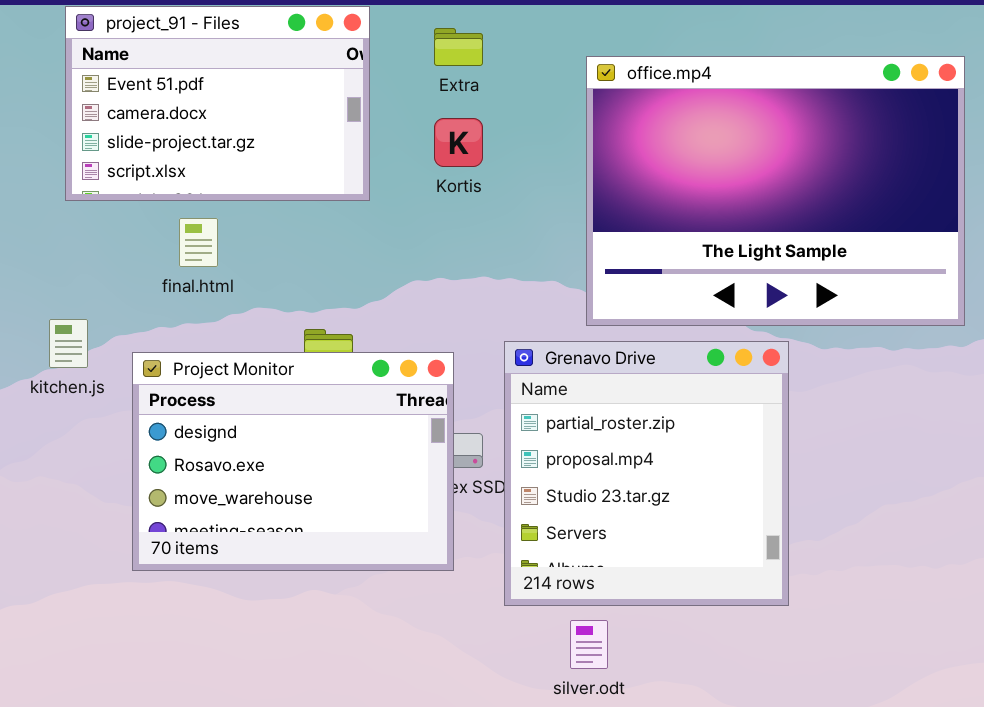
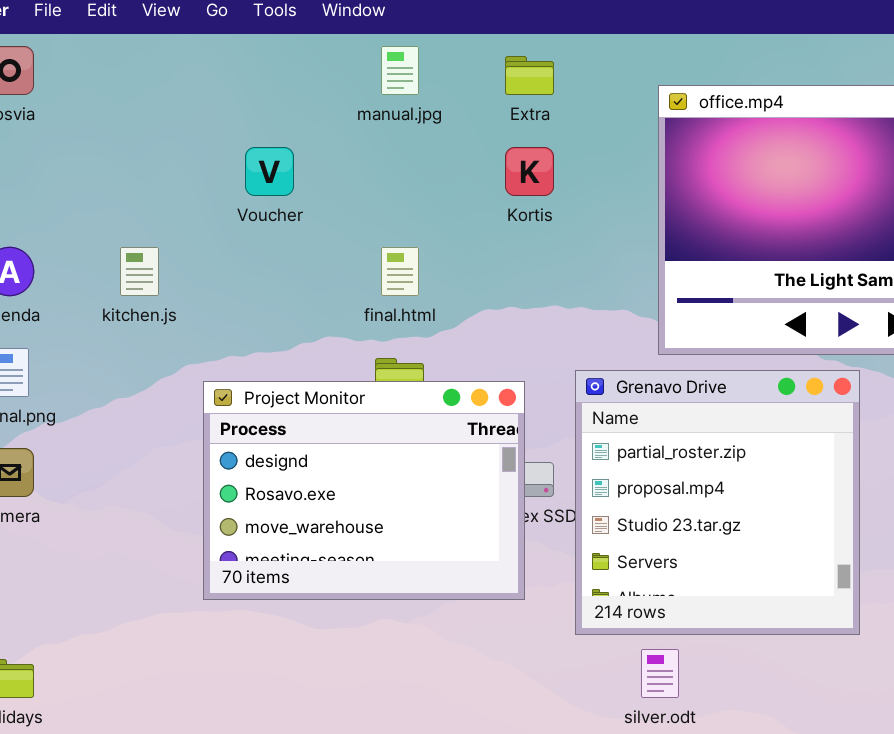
project_91 - Files: [65,6,370,201] -> none, closed
final.html: [179,218,218,267] -> [381,247,419,296], moved
kitchen.js: [49,319,88,368] -> [120,247,159,296], moved

